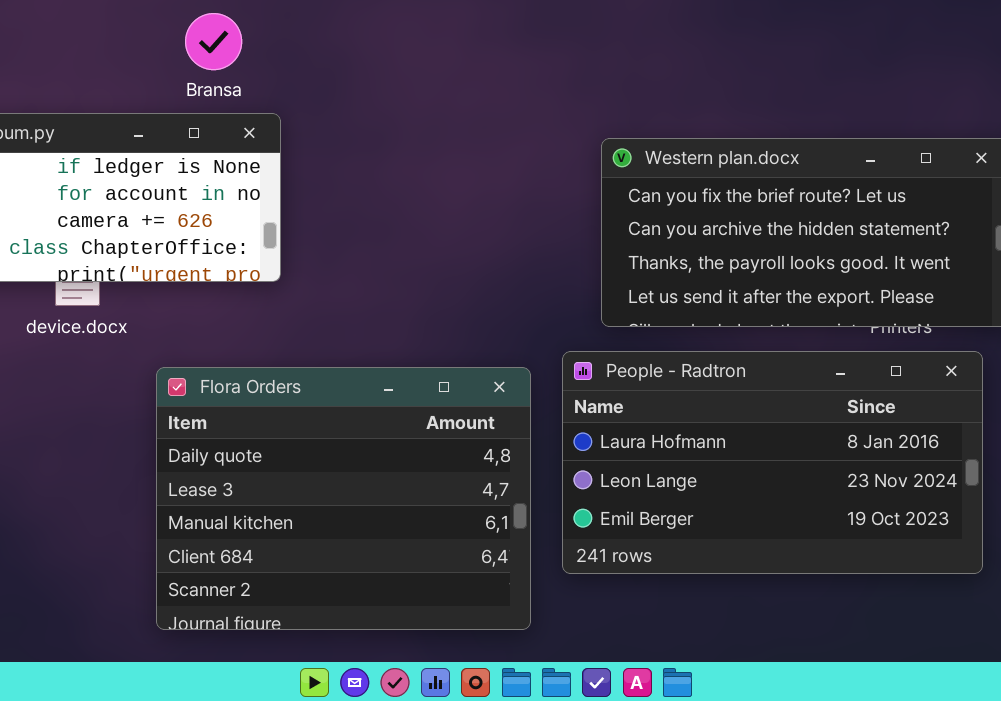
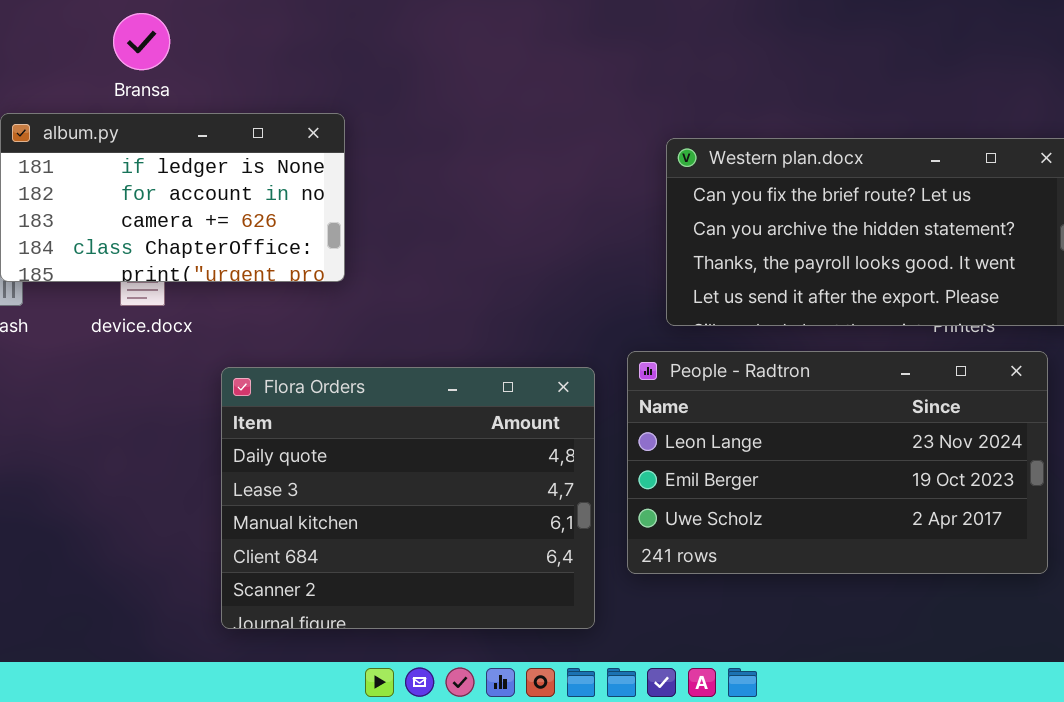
Bransa: [185,13,242,70] -> [113,13,170,70], moved
People - Radtron: [562,351,983,574] -> [627,351,1048,574], scrolled down 1 row

